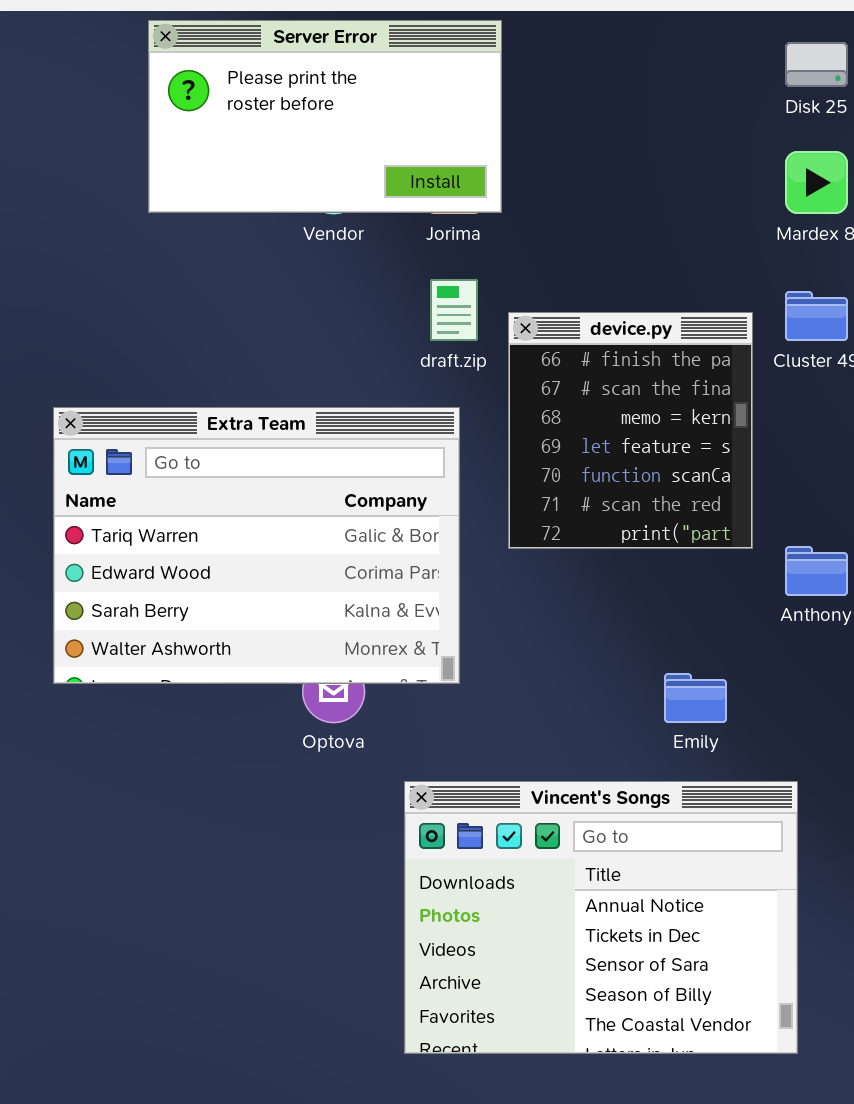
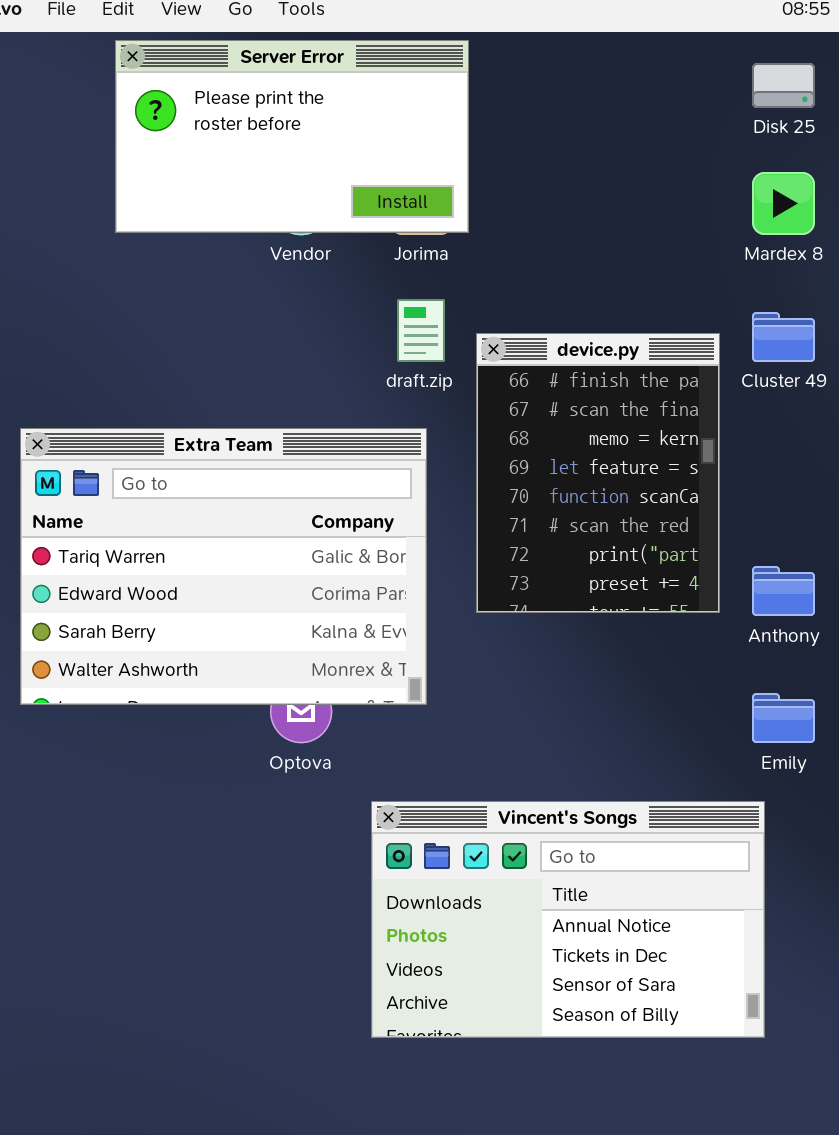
device.py: [508,312,753,549] -> [476,333,720,613], resized
Emily: [664,673,727,723] -> [752,693,815,743], moved
Vincent's Songs: [404,781,798,1054] -> [371,801,765,1038], resized

